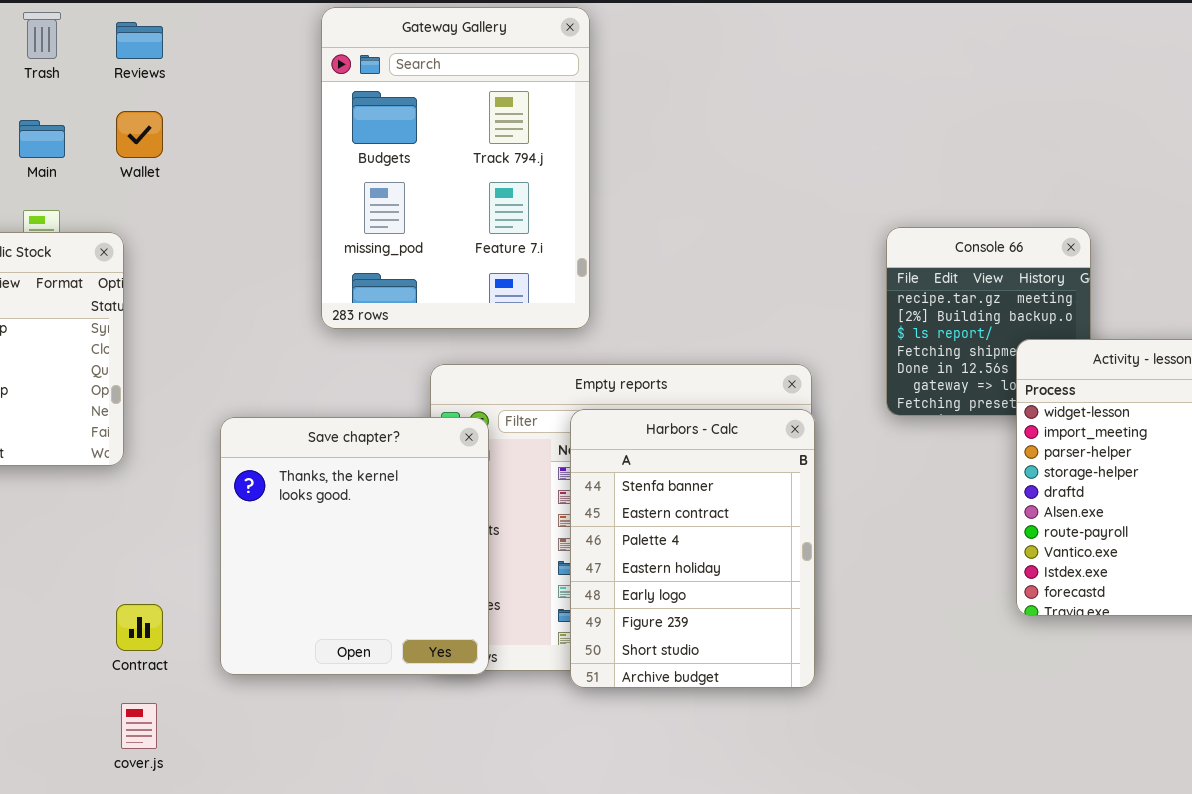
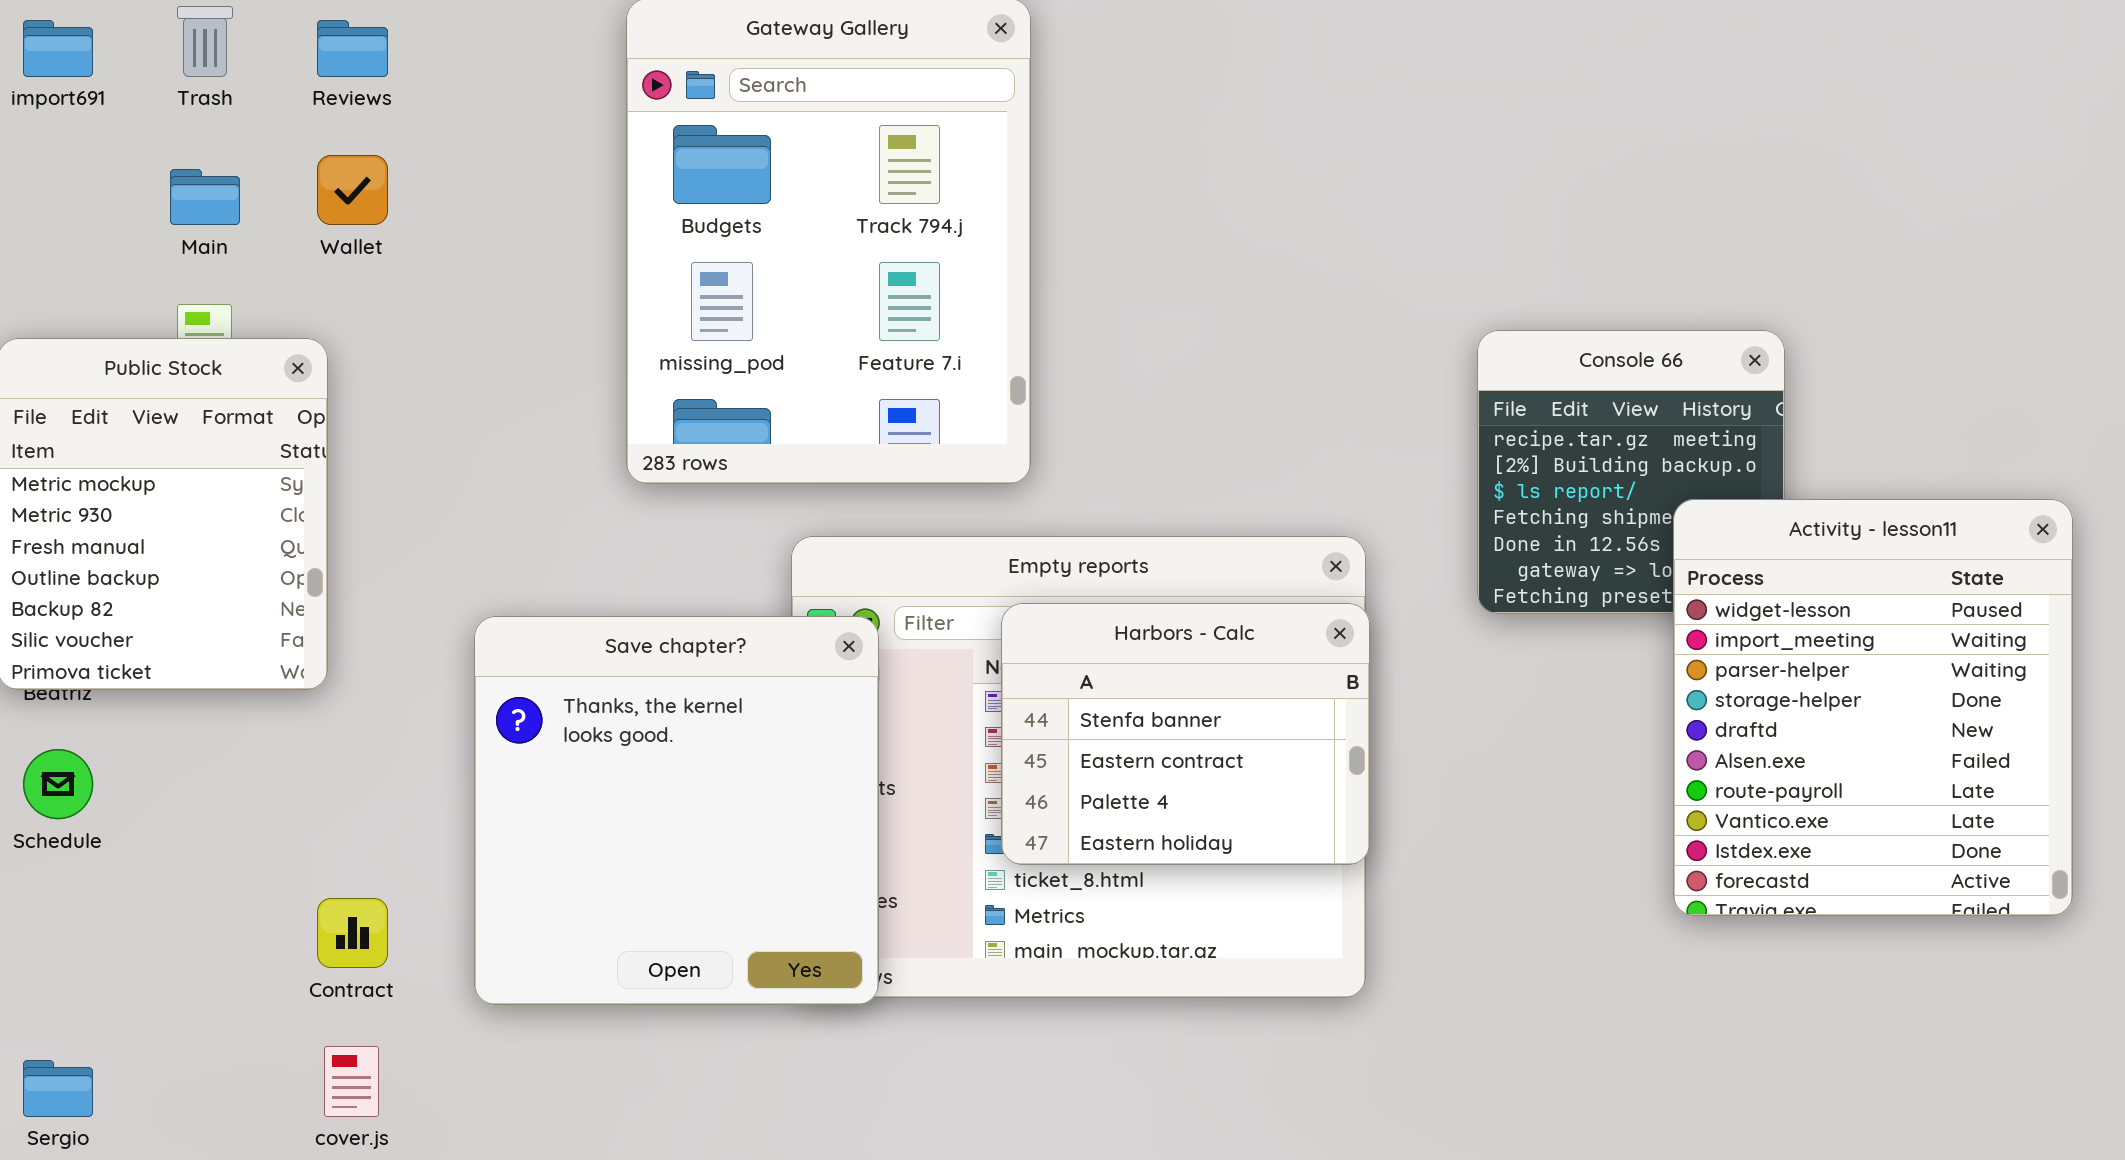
Harbors - Calc: [570,409,815,688] -> [1001,603,1370,865], resized

